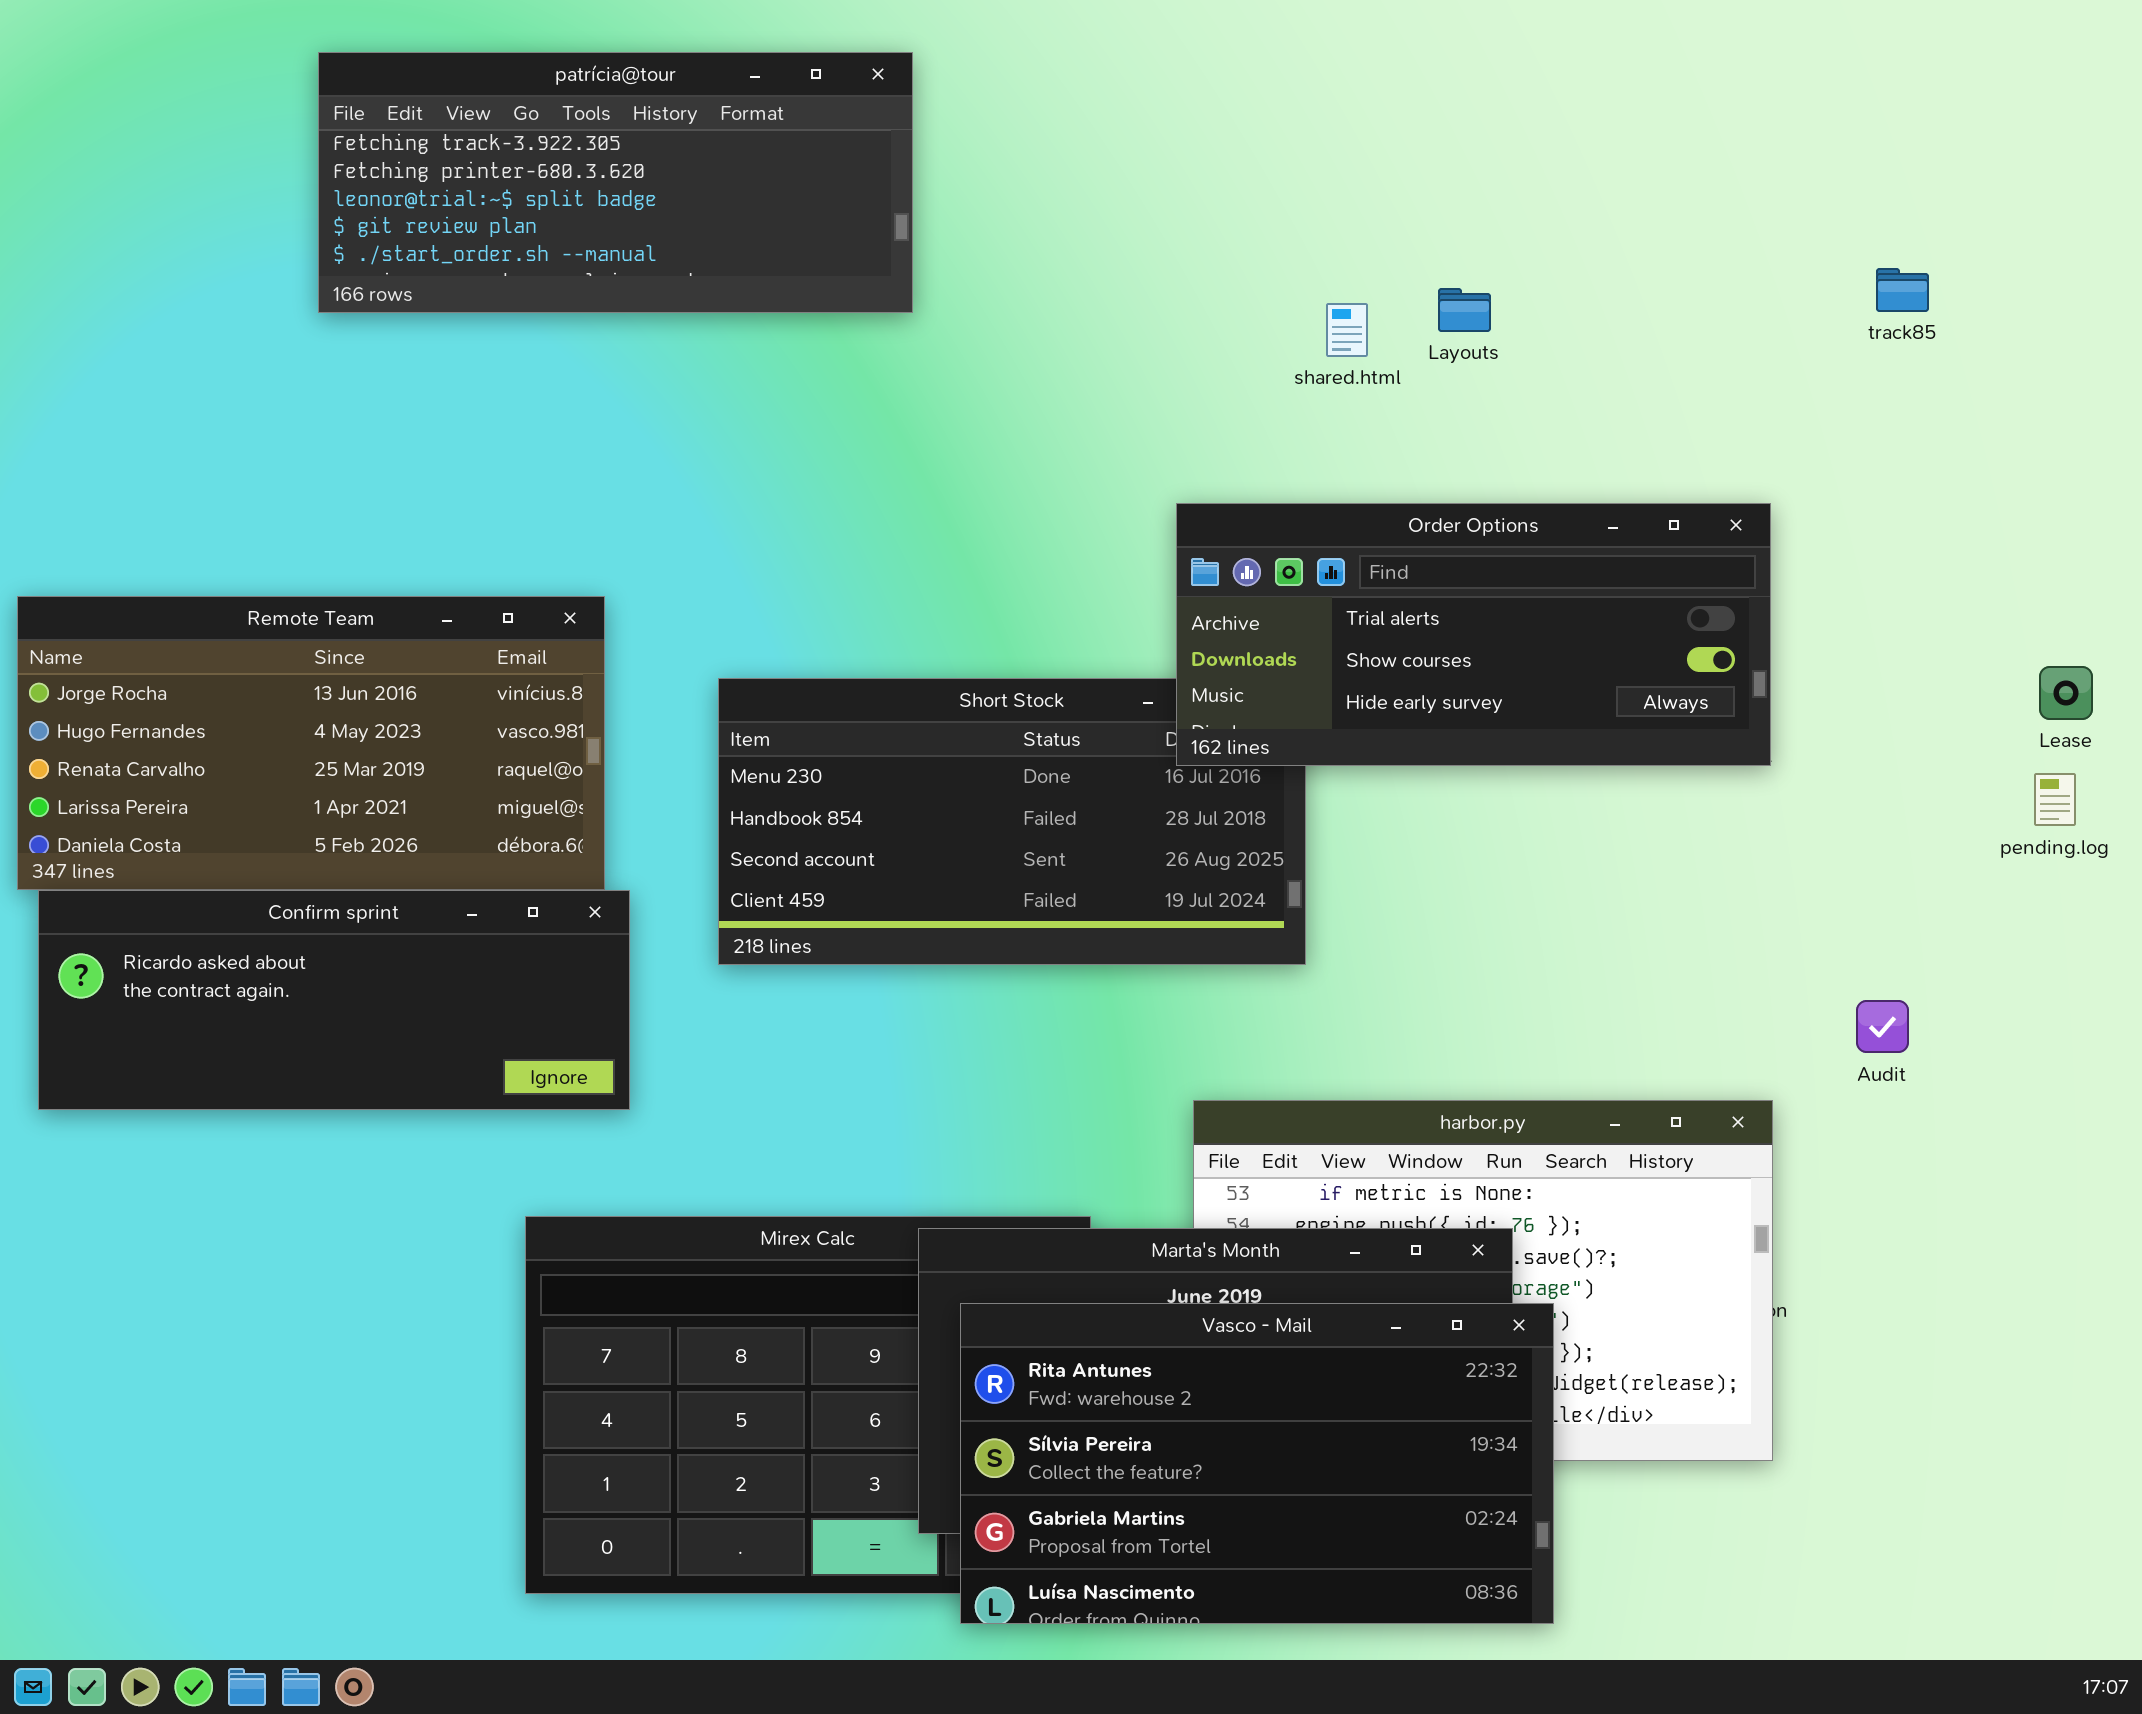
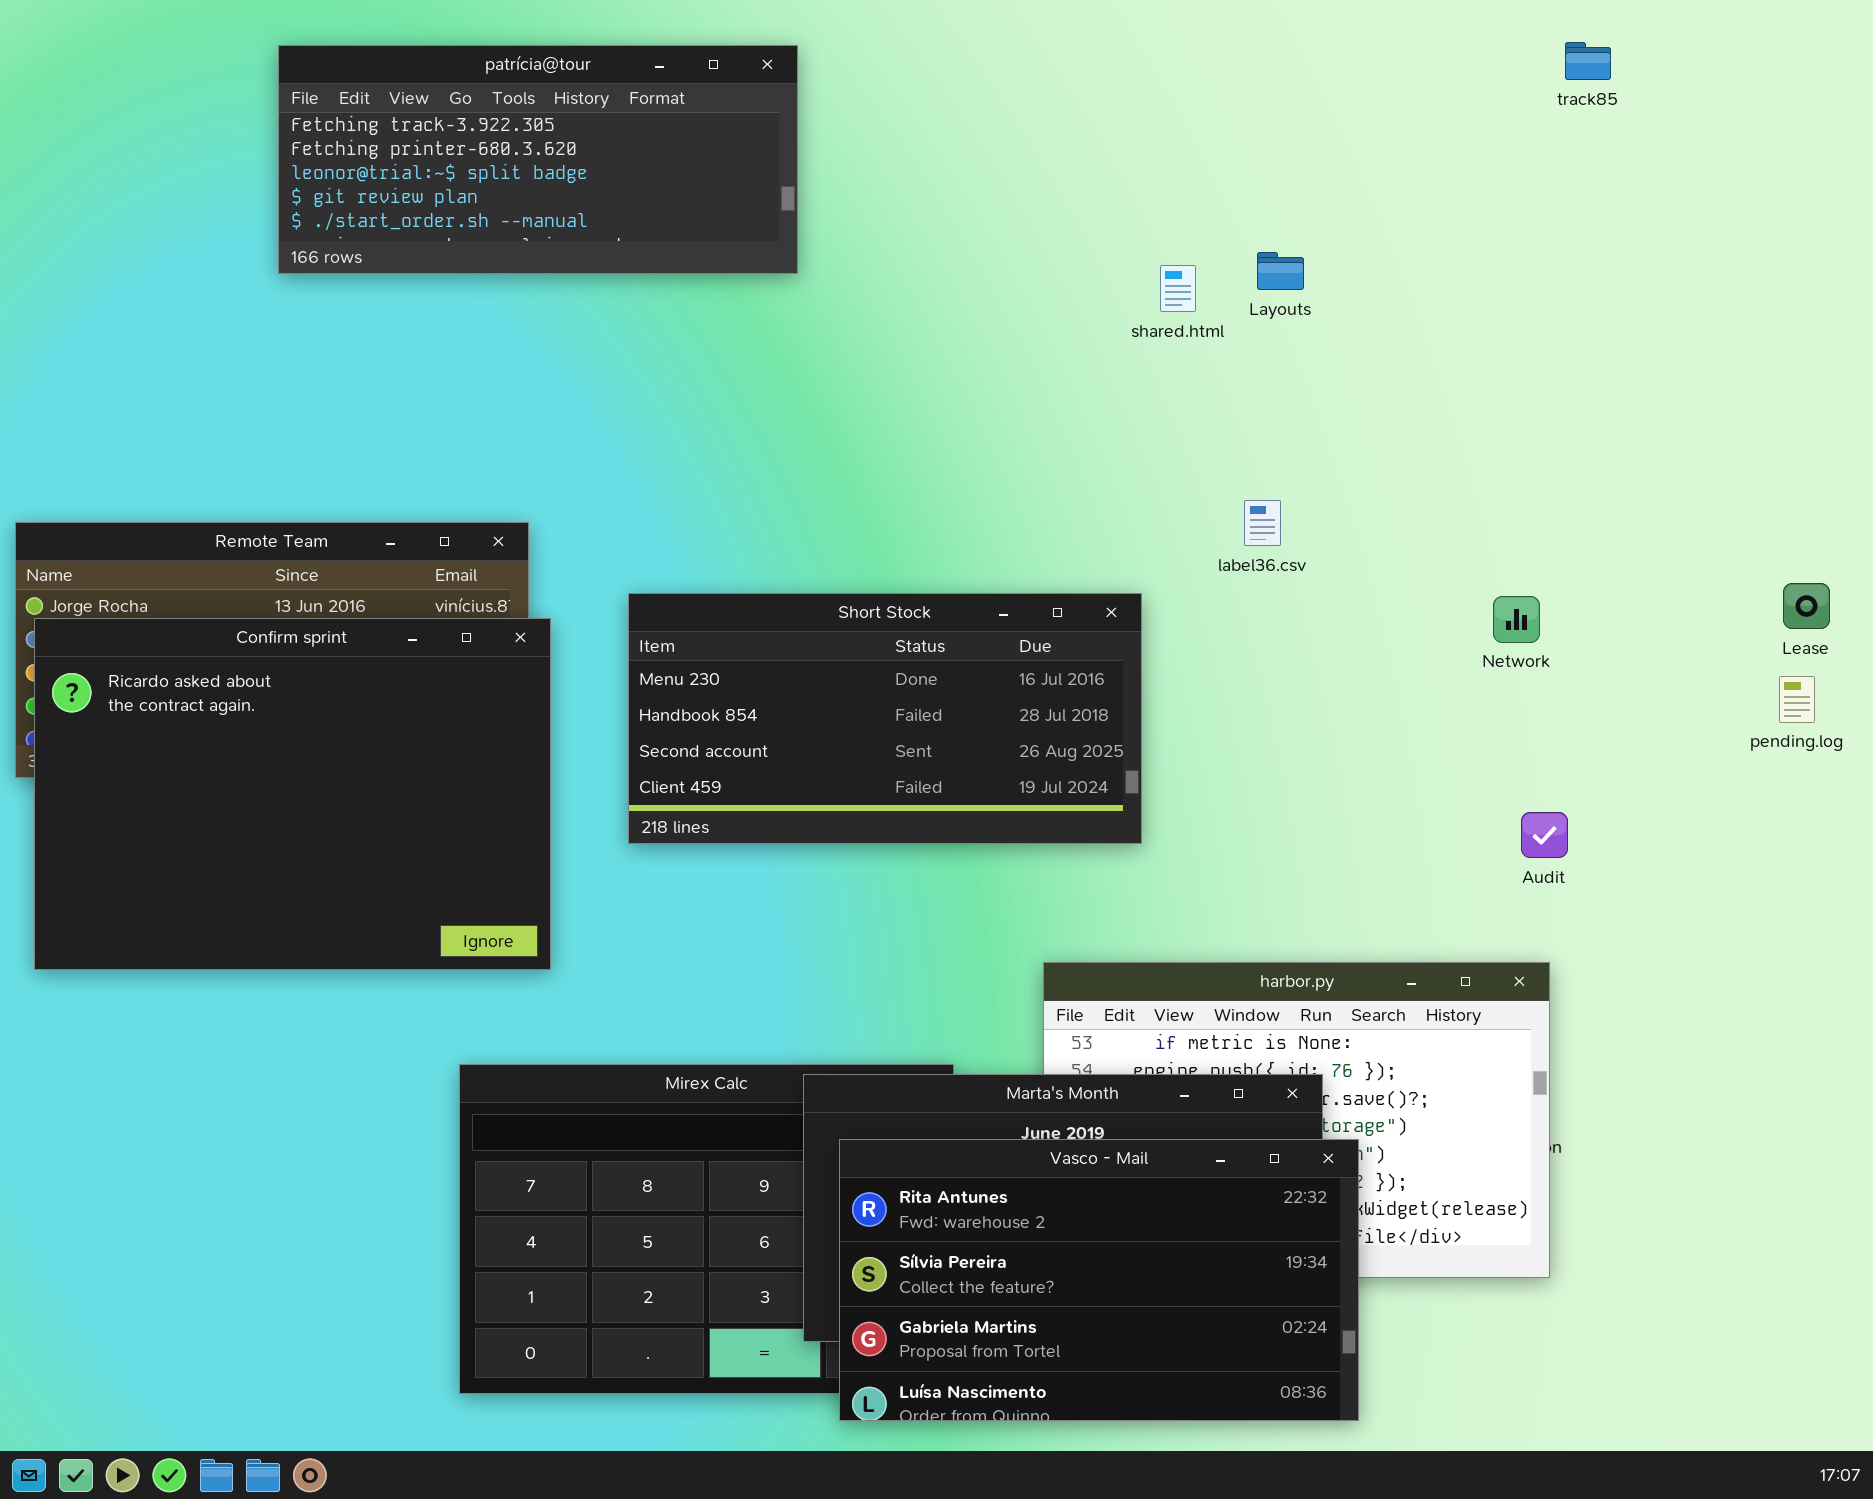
track85: [1876,268,1929,312] -> [1565,42,1611,80], moved
Order Options: [1176,503,1771,766] -> none, closed
Confirm sprint: [38,890,630,1110] -> [34,618,551,970], resized
Audit: [1856,1000,1909,1053] -> [1521,812,1568,858], moved

